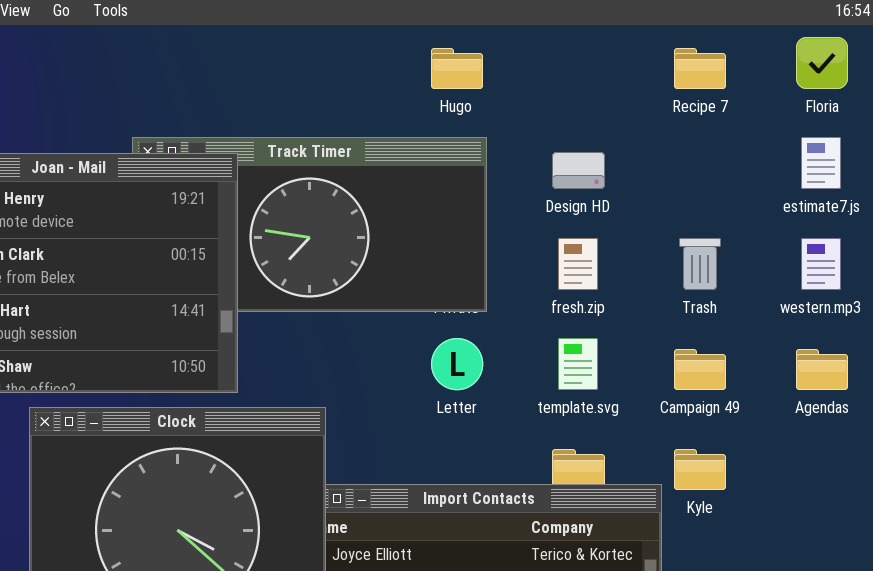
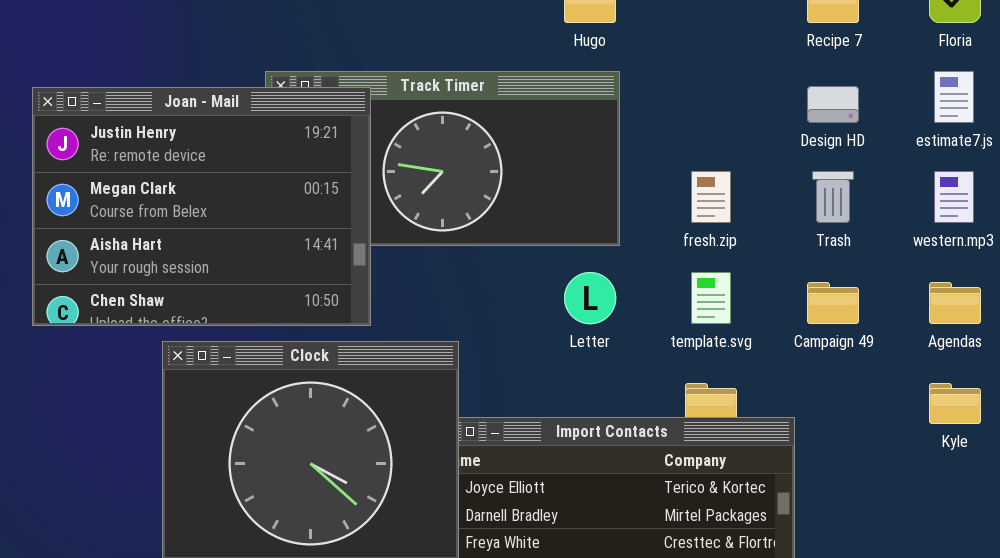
Design HD: [552,152,605,189] -> [807,86,859,123], moved
Kyle: [674,449,726,490] -> [929,383,981,424], moved

